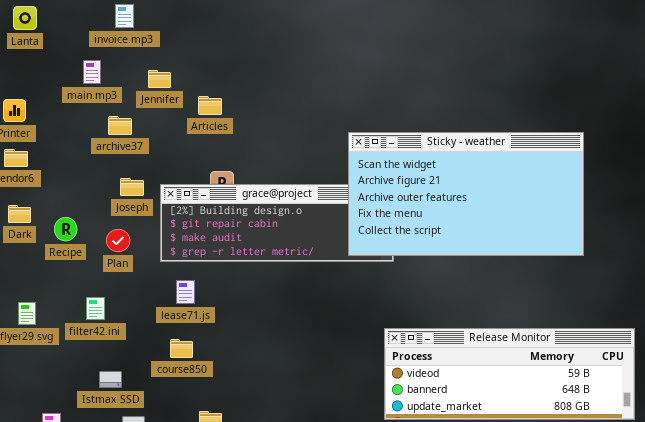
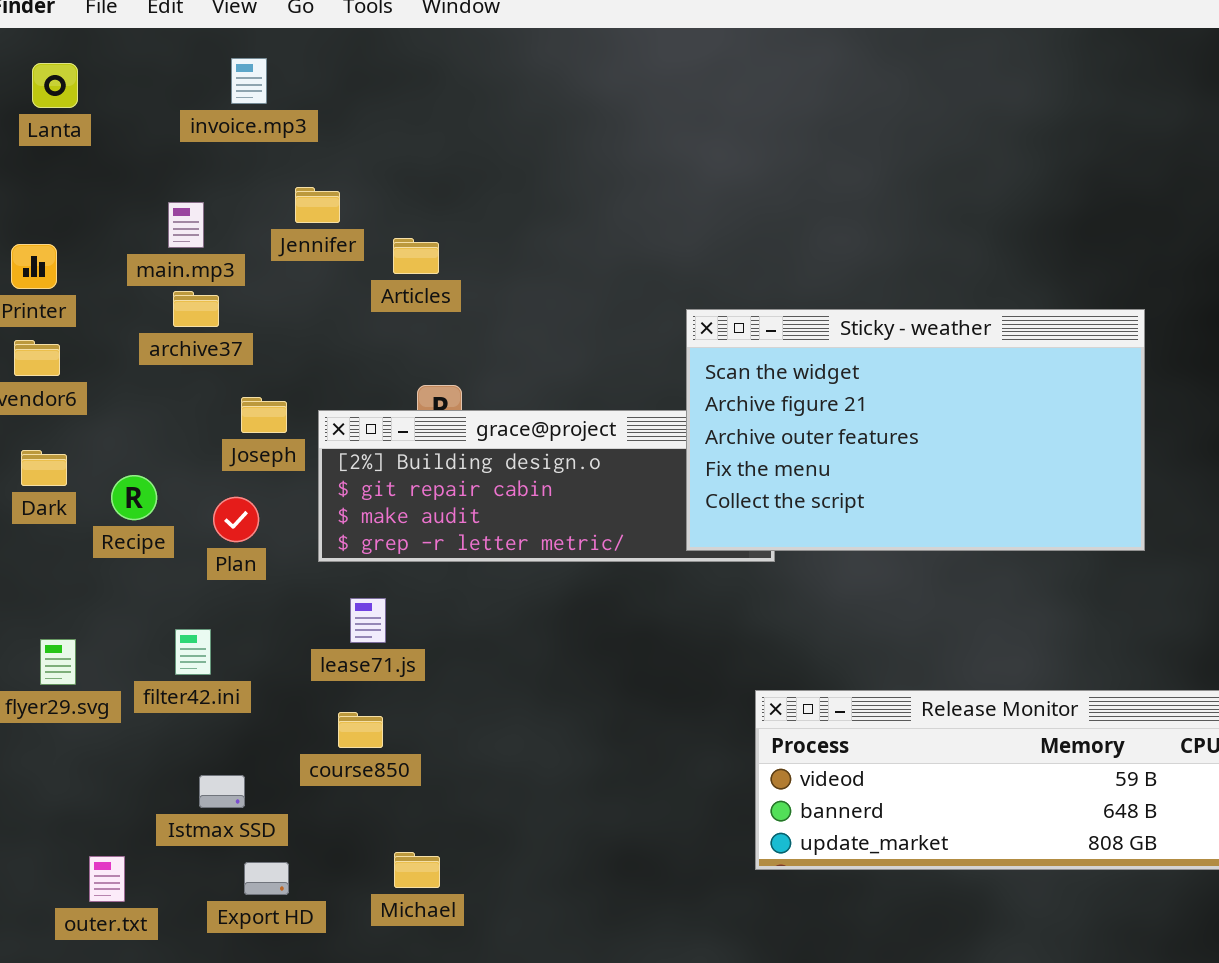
main.mp3: [83,60,101,84] -> [168,202,204,248], moved
archive37: [108,116,132,135] -> [173,291,219,327], moved

